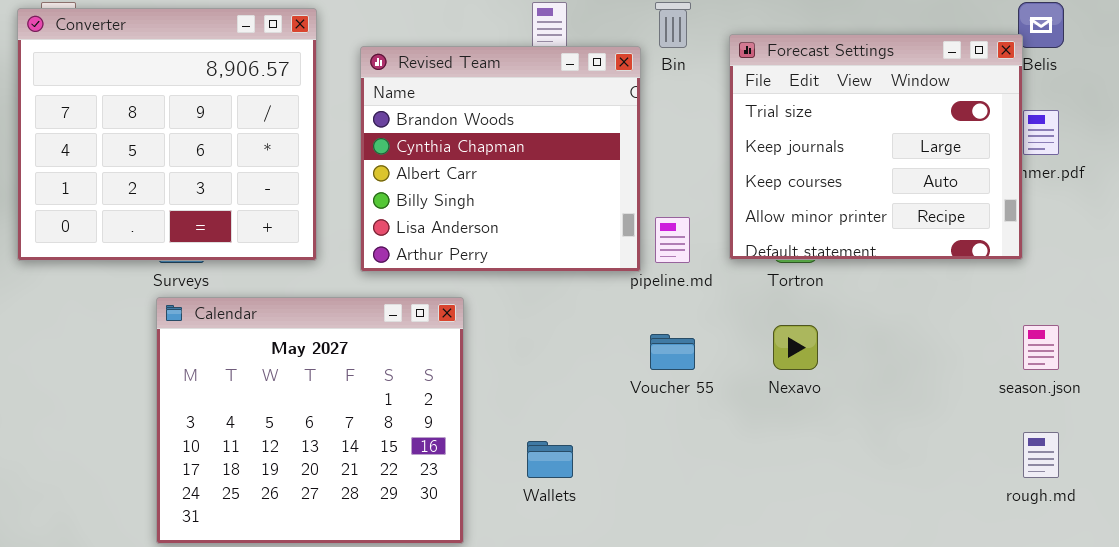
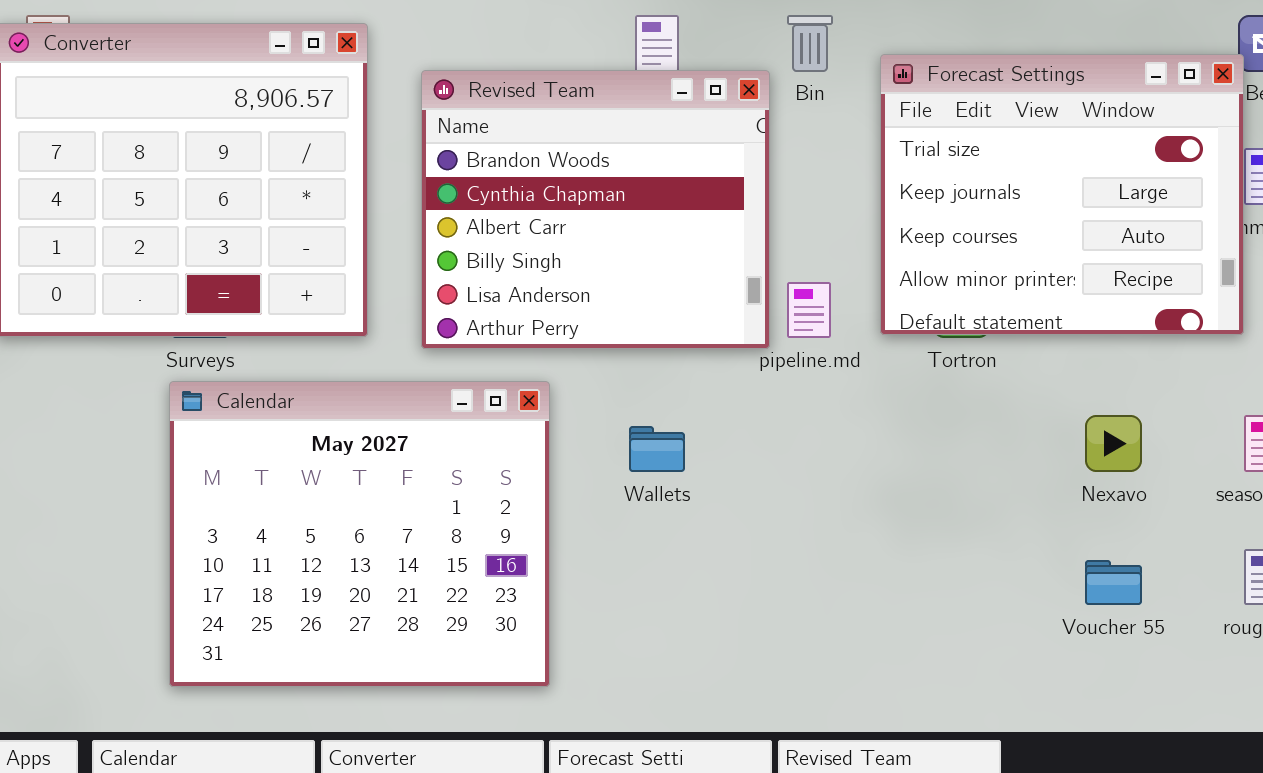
Nexavo: [773,325,818,370] -> [1085,415,1142,472], moved
Voucher 55: [650,334,695,370] -> [1085,560,1142,605], moved
Wallets: [527,441,573,478] -> [629,426,685,472], moved

